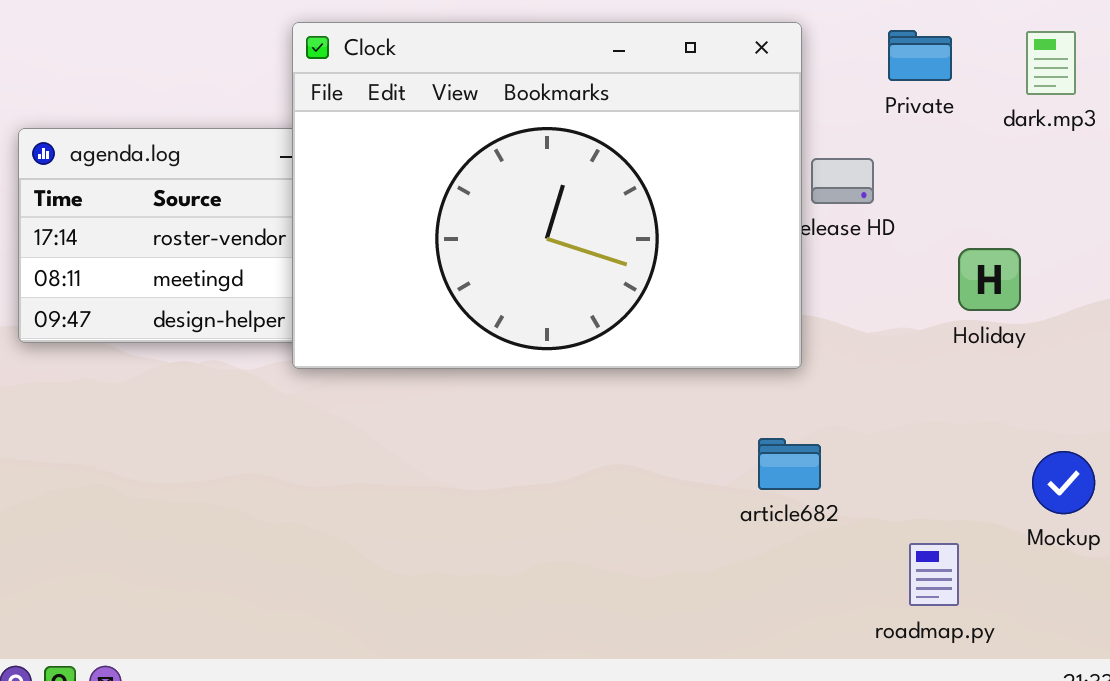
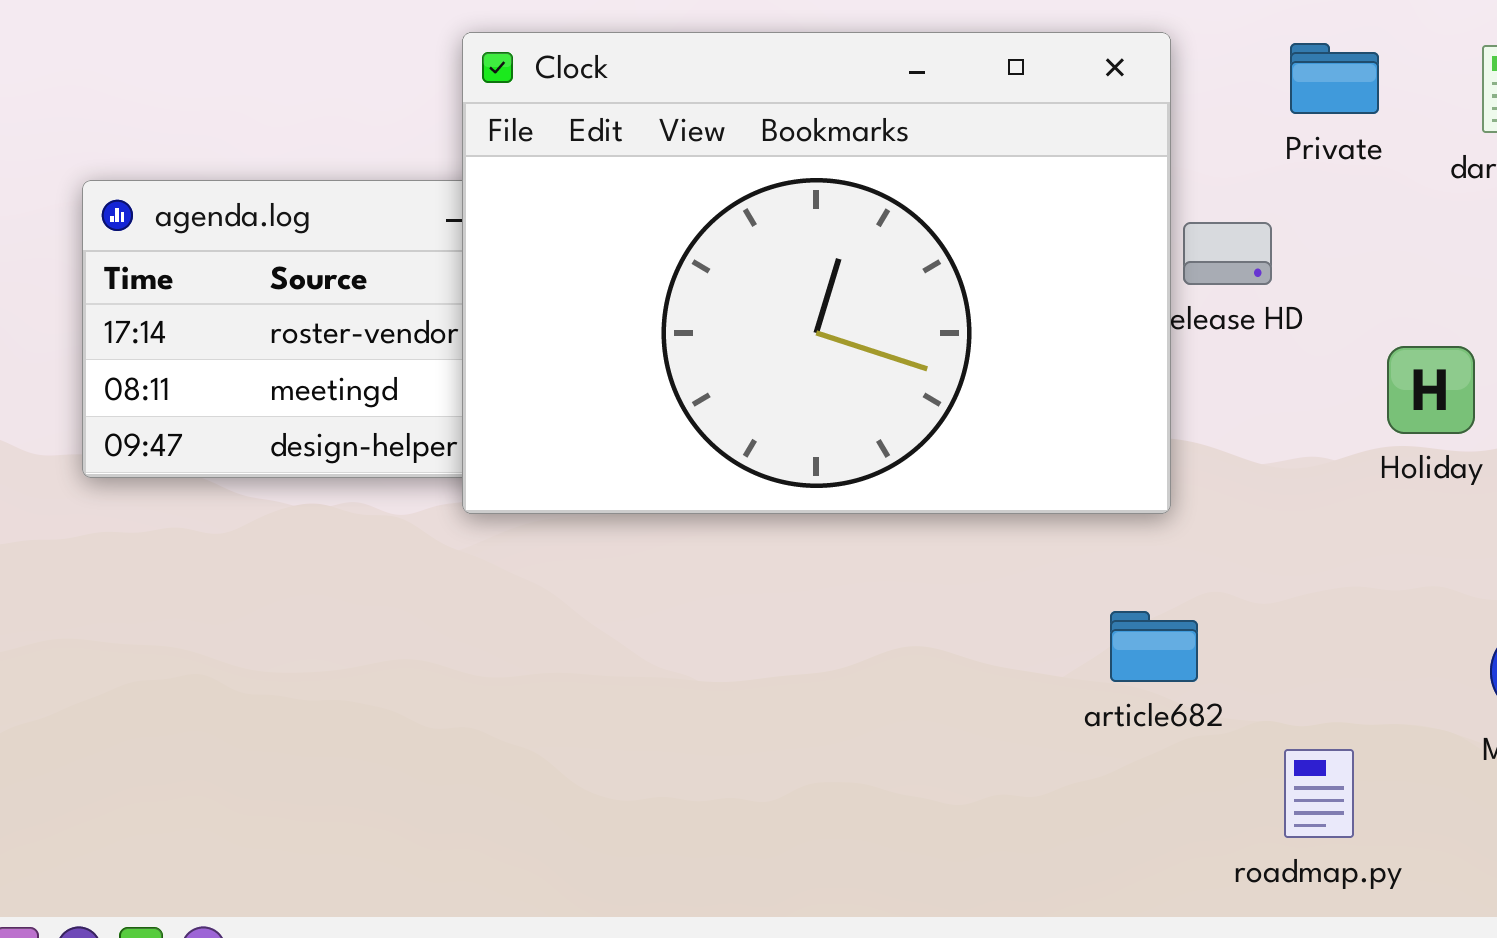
roadmap.py: [909,543,959,606] -> [1284,749,1354,838], moved

